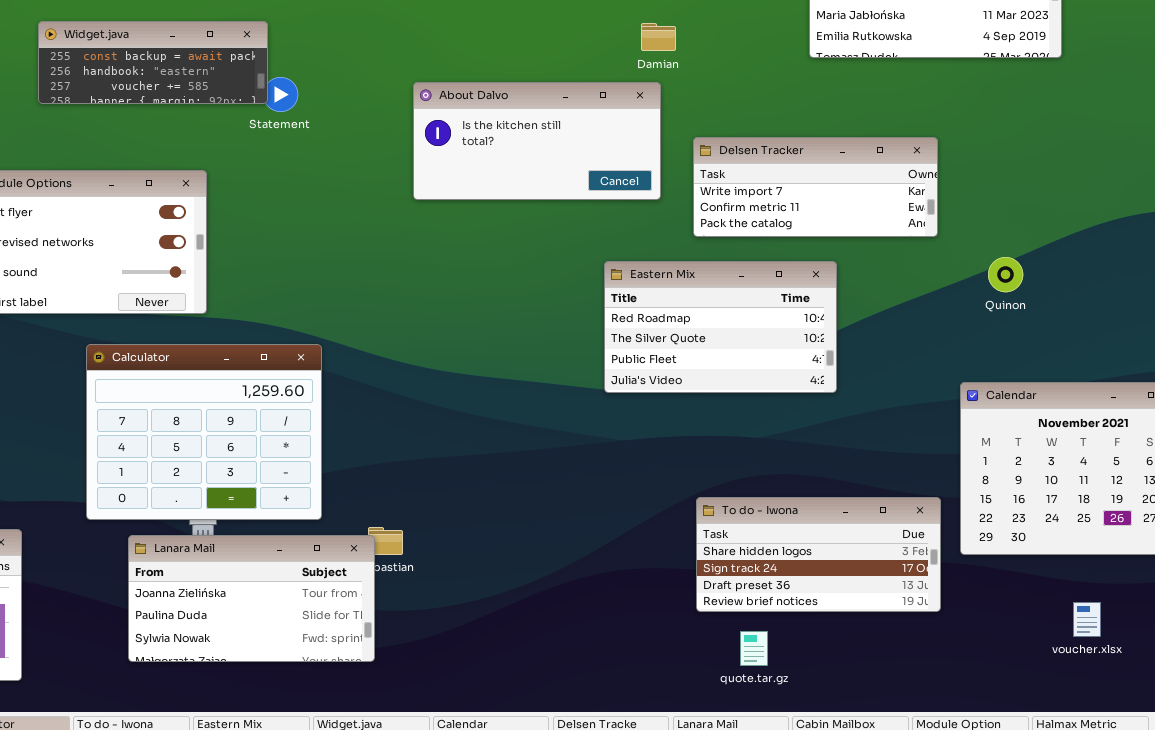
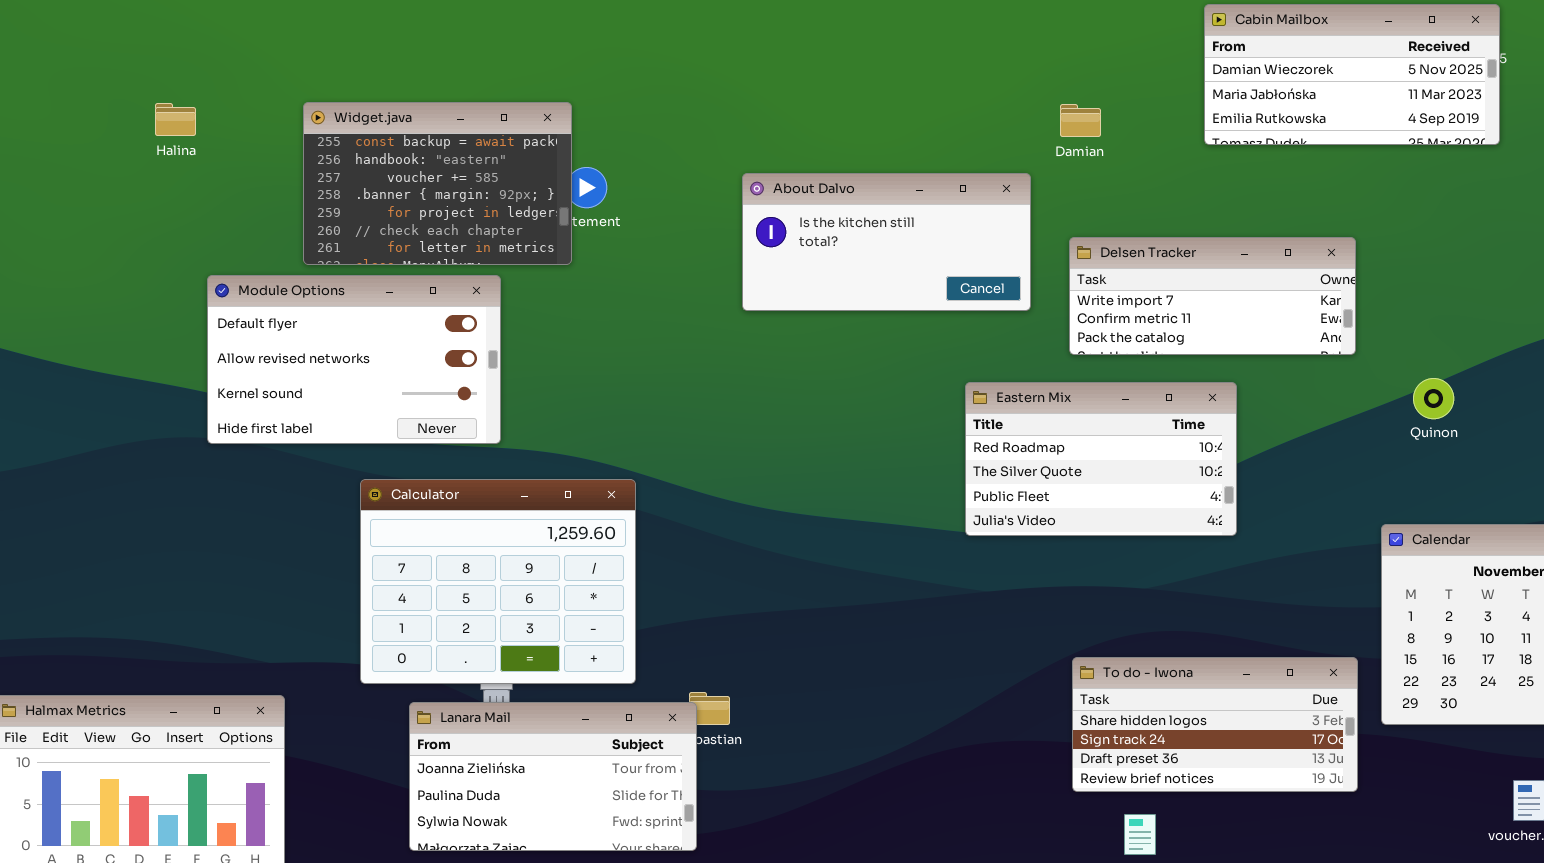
Widget.java: [38,21,268,104] -> [303,102,572,265], resized
Damian: [641,23,676,51] -> [1060,104,1101,137], moved

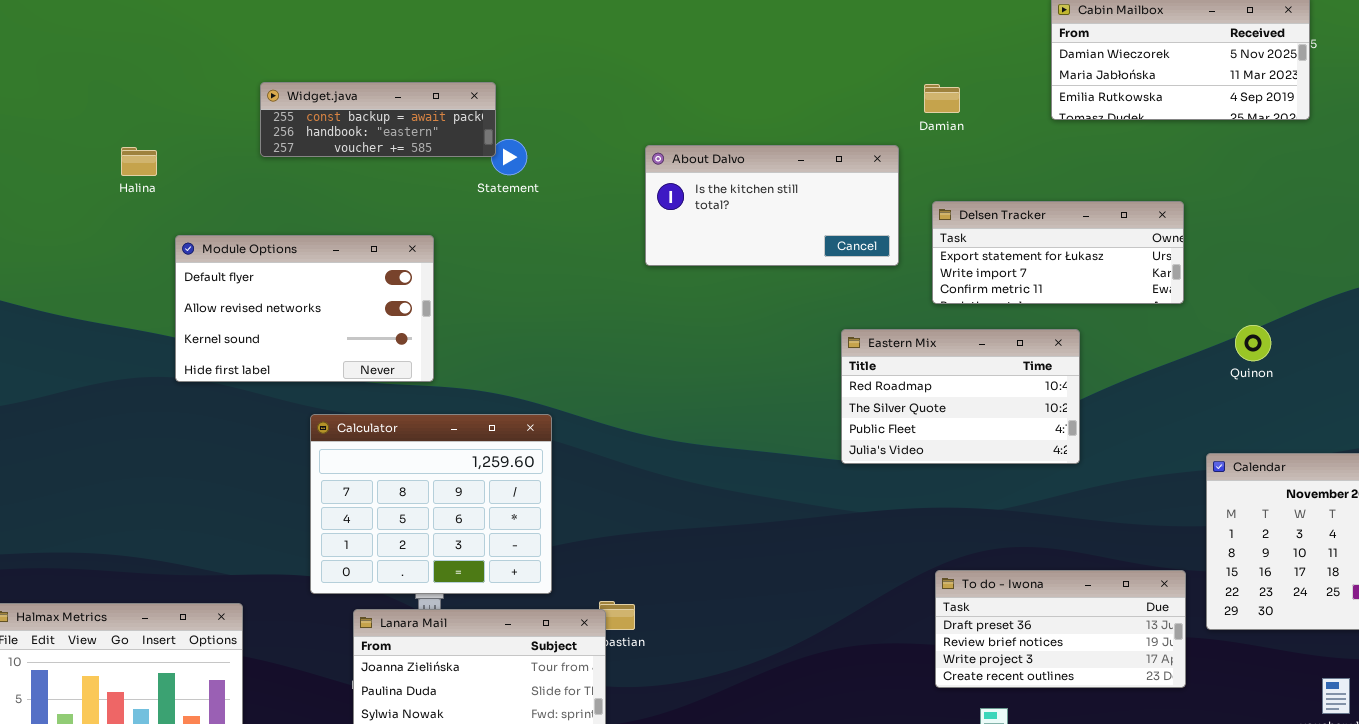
Widget.java: [303,102,572,265] -> [260,82,496,157], resized
Halina: [155,103,196,136] -> [121,147,157,176], moved
Delsen Tracker: [1069,237,1356,355] -> [932,201,1184,304], scrolled up 1 row
To do - Iwona: [1072,657,1358,792] -> [935,570,1186,688], scrolled down 2 rows

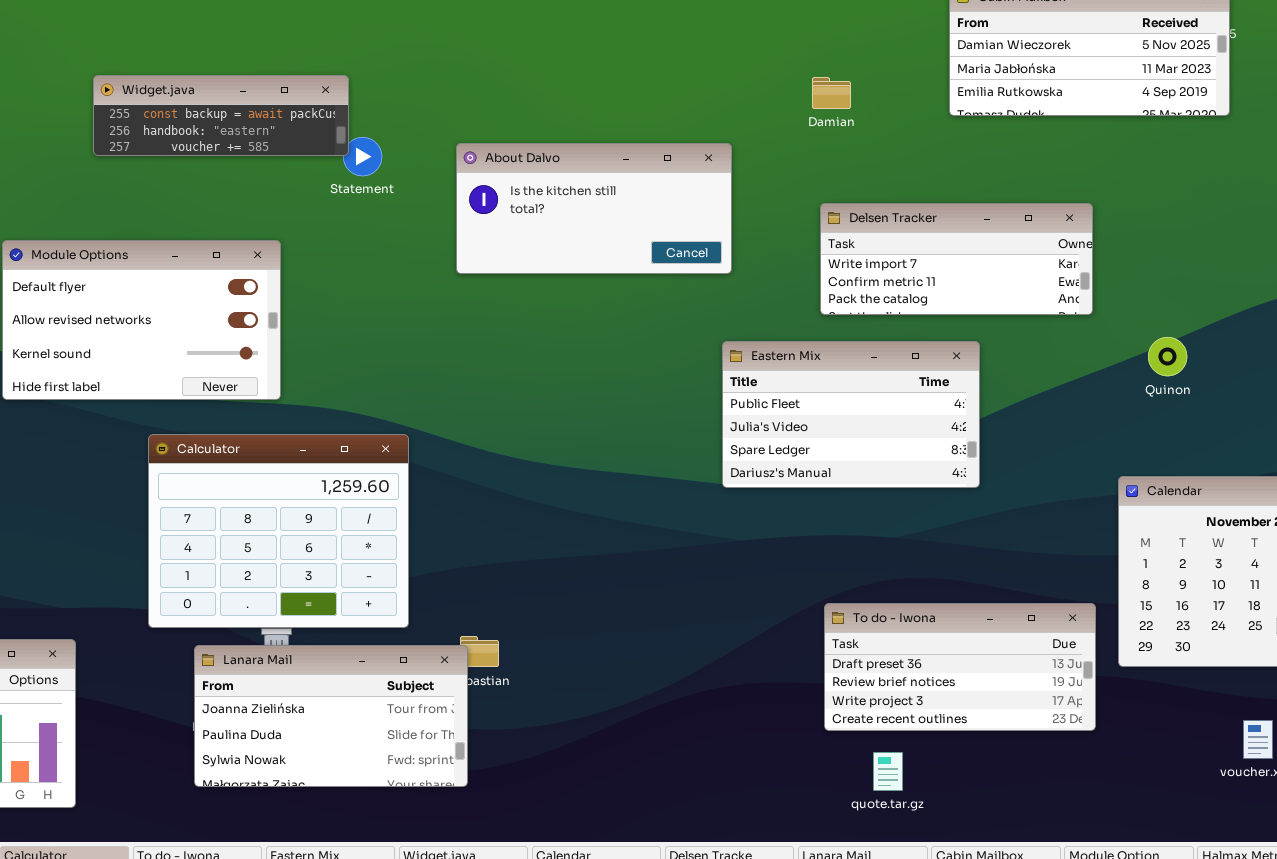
About Dalvo: [645,145,899,266] -> [456,143,732,274], moved
Delsen Tracker: [932,201,1184,304] -> [820,203,1093,315], scrolled down 1 row
Eastern Mix: [841,329,1080,464] -> [722,341,980,488], scrolled down 2 rows

